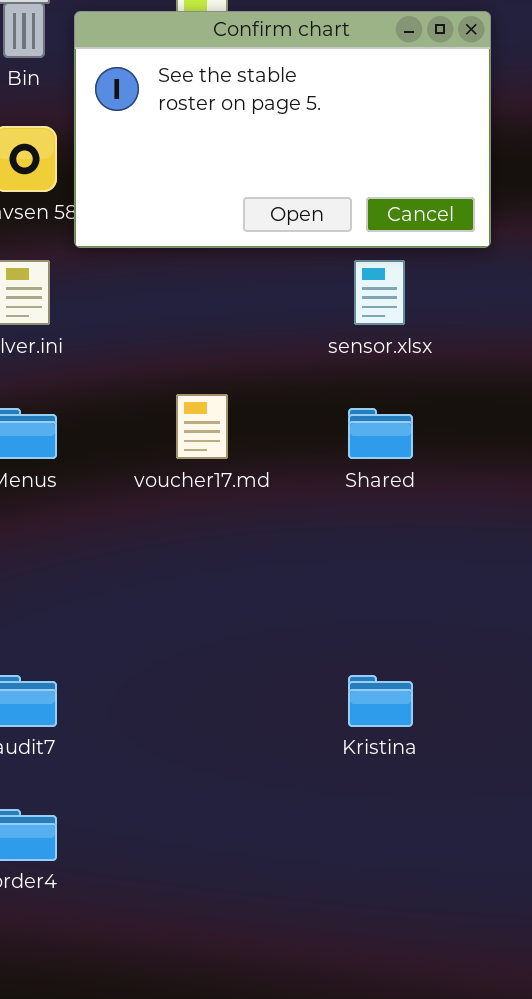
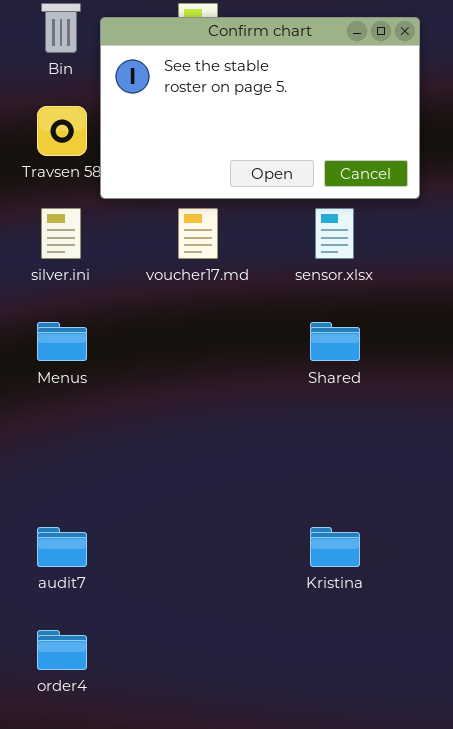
voucher17.md: [176,394,228,459] -> [178,208,218,259], moved

